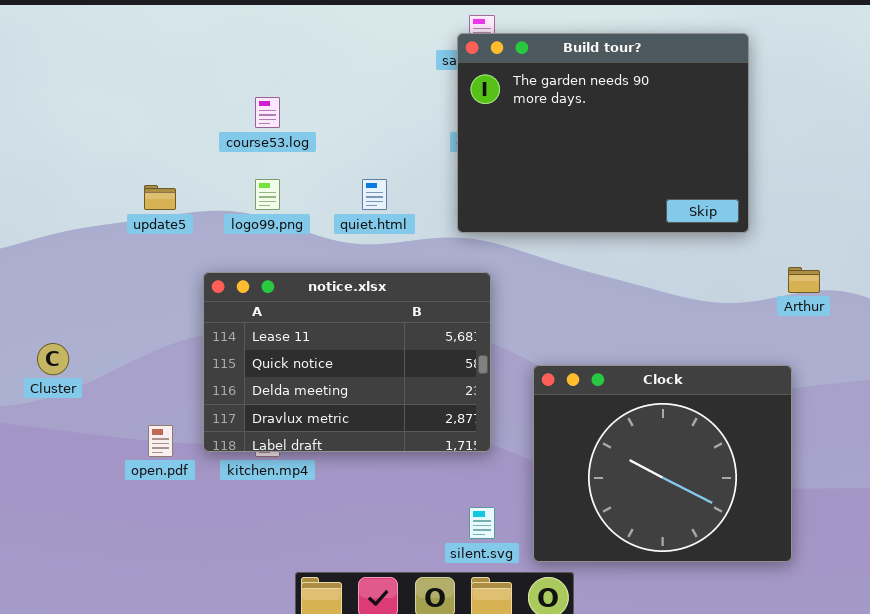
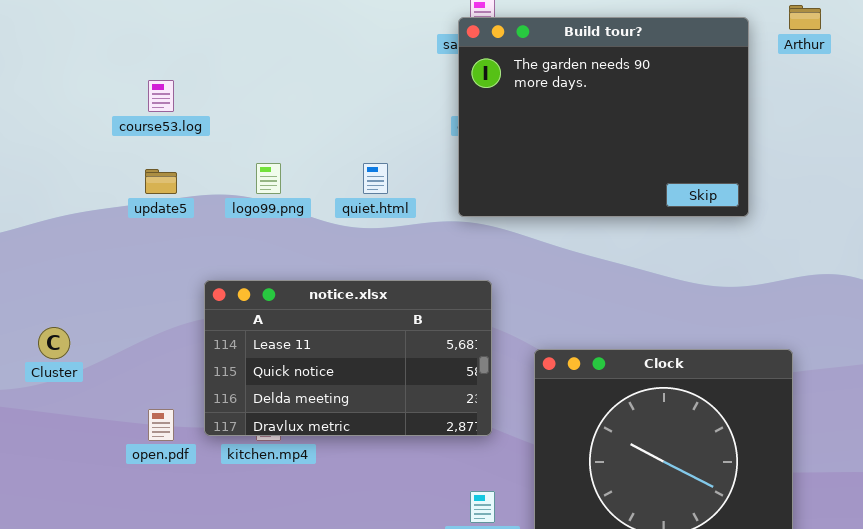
course53.log: [255,97,280,128] -> [148,80,174,112], moved
Arthur: [788,267,820,293] -> [789,5,821,30], moved
notice.xlsx: [203,272,491,452] -> [204,280,492,436], resized

